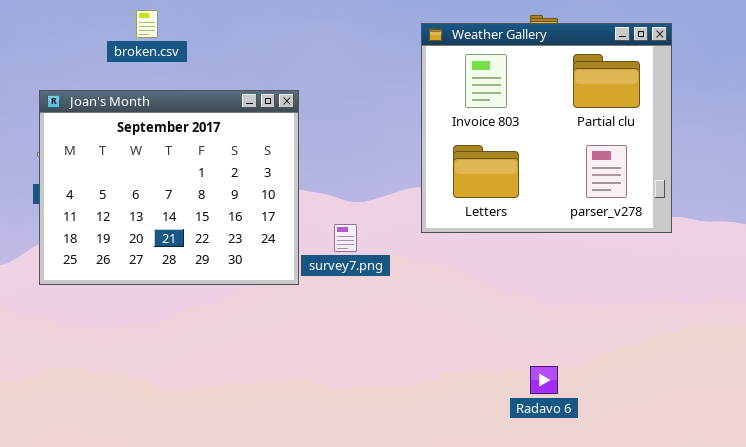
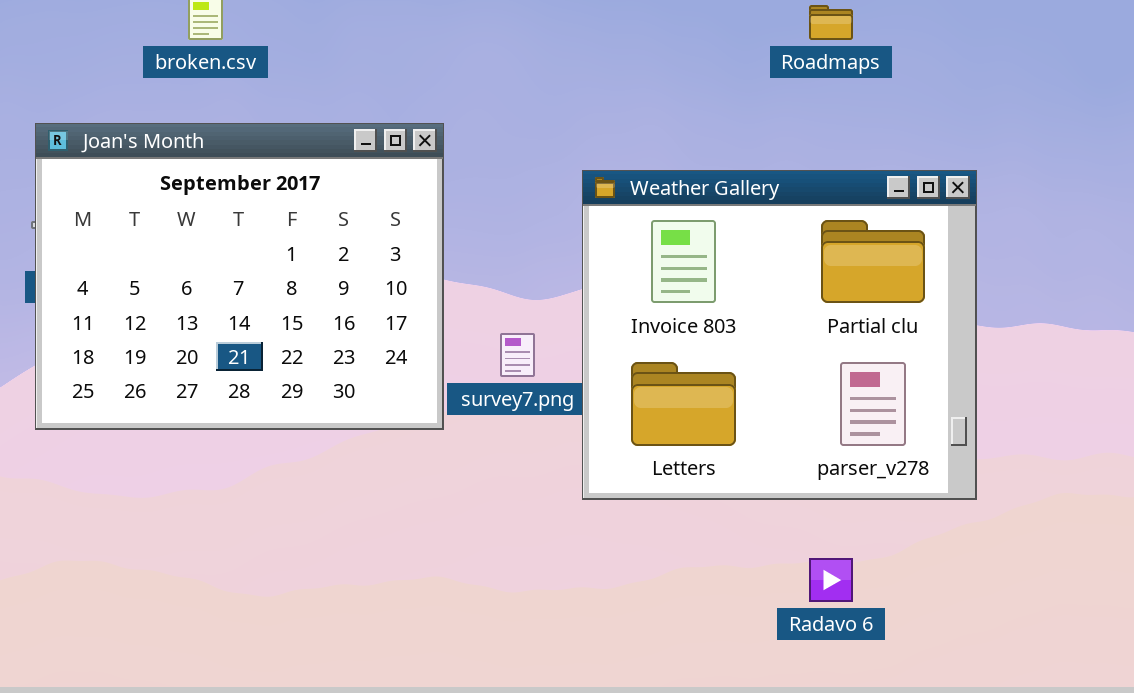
Weather Gallery: [421,23,672,233] -> [582,170,977,500], moved

